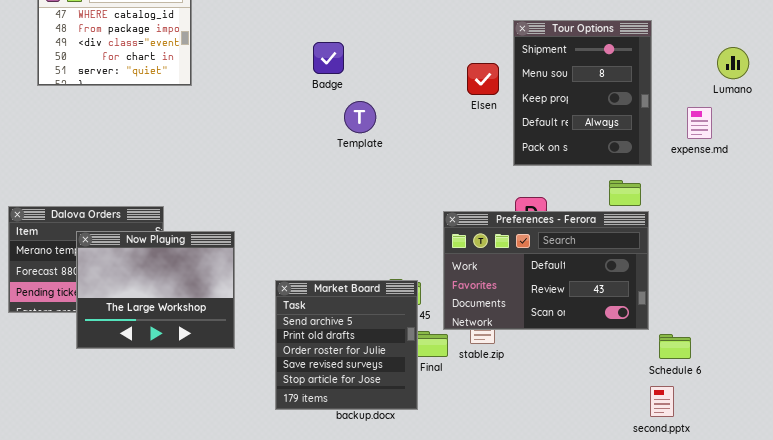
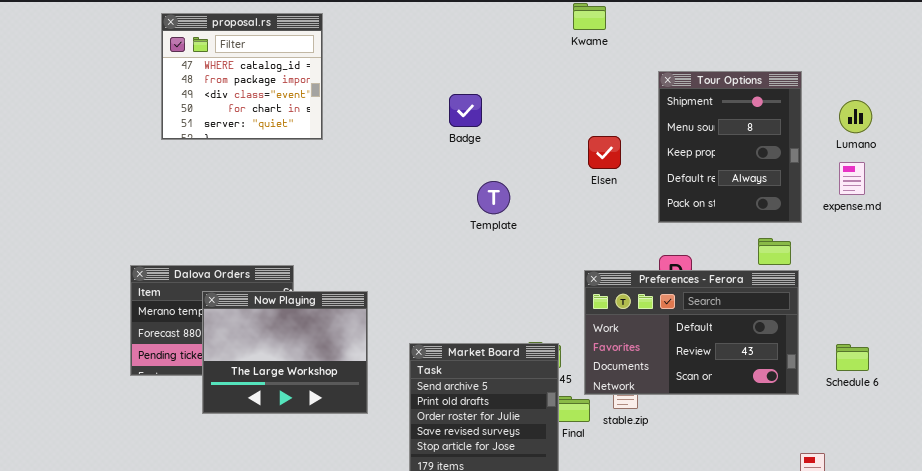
Lumano: [717,47,749,79] -> [839,100,872,133], moved
Elsen: [467,63,499,95] -> [588,136,621,169], moved
Template: [344,101,376,133] -> [477,181,510,214], moved
Schedule 6: [659,334,691,359] -> [836,344,869,371], moved

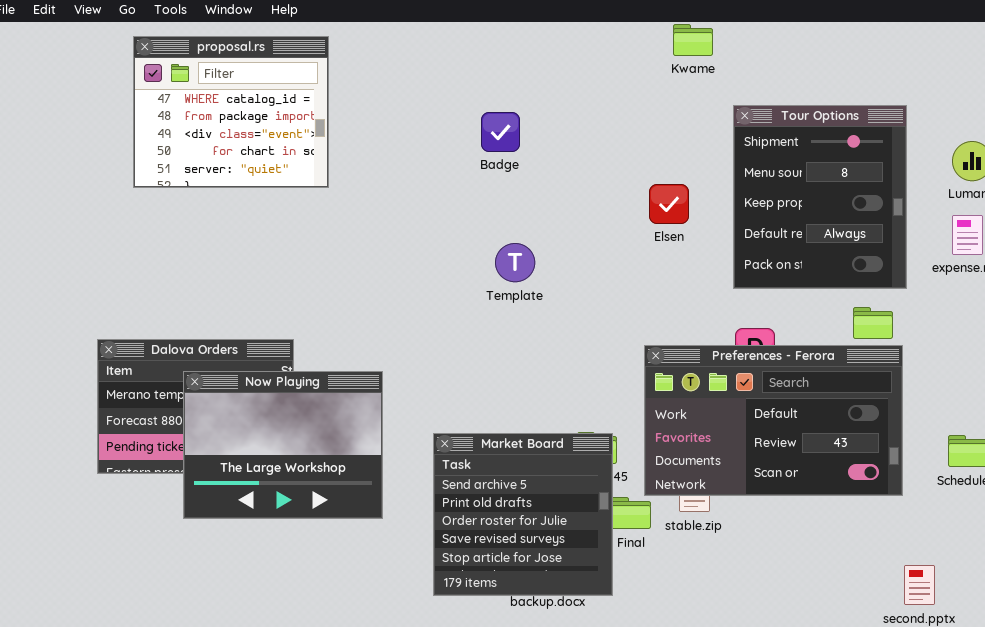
Kwame: [573,3,606,30] -> [673,24,713,56], moved
Badge: [449,94,482,127] -> [481,112,520,152], moved
Template: [477,181,510,214] -> [495,243,535,282], moved

